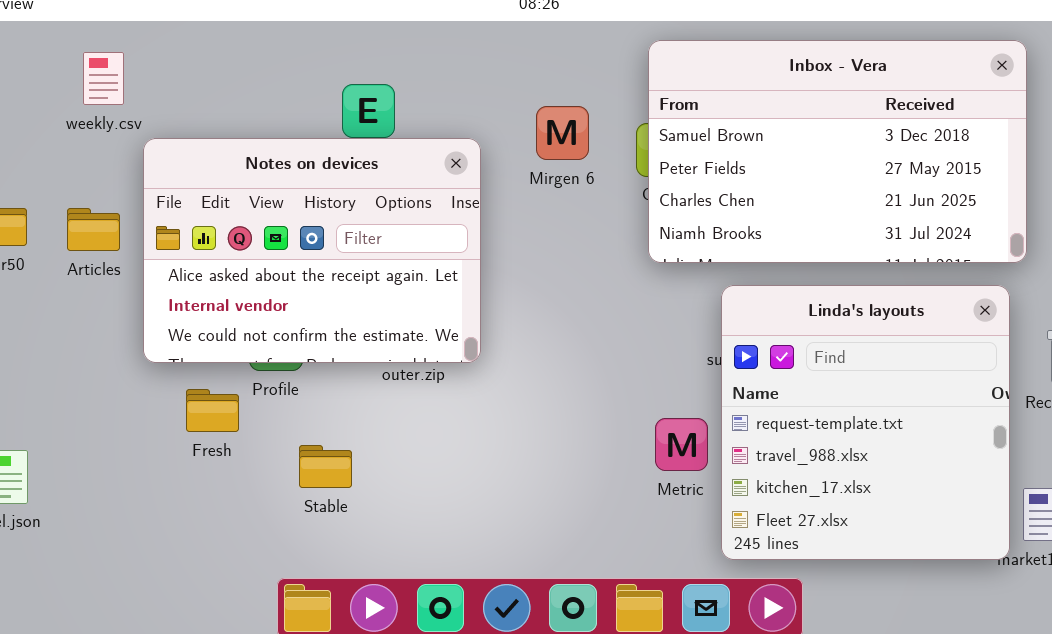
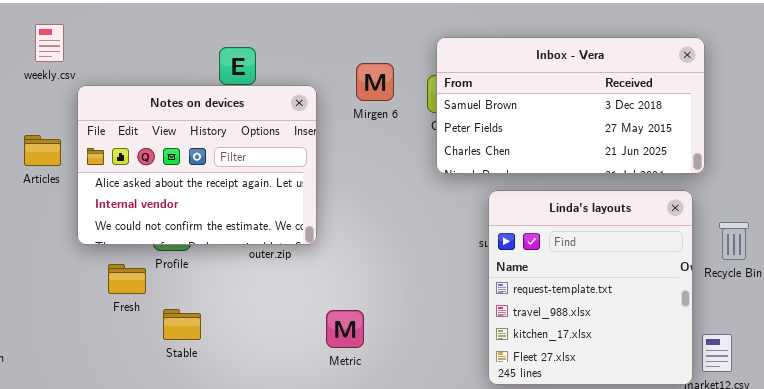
Inbox - Vera: [648,40,1027,263] -> [436,37,705,174], resized
Metric: [655,418,708,471] -> [326,310,364,348], moved
Stable: [299,445,352,488] -> [163,309,201,340], moved

